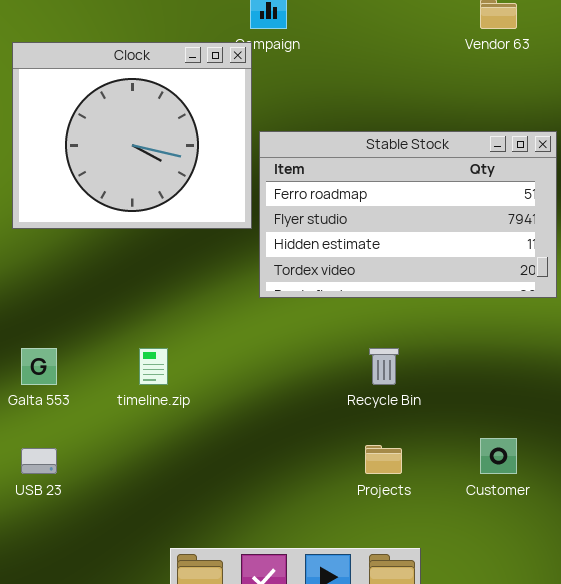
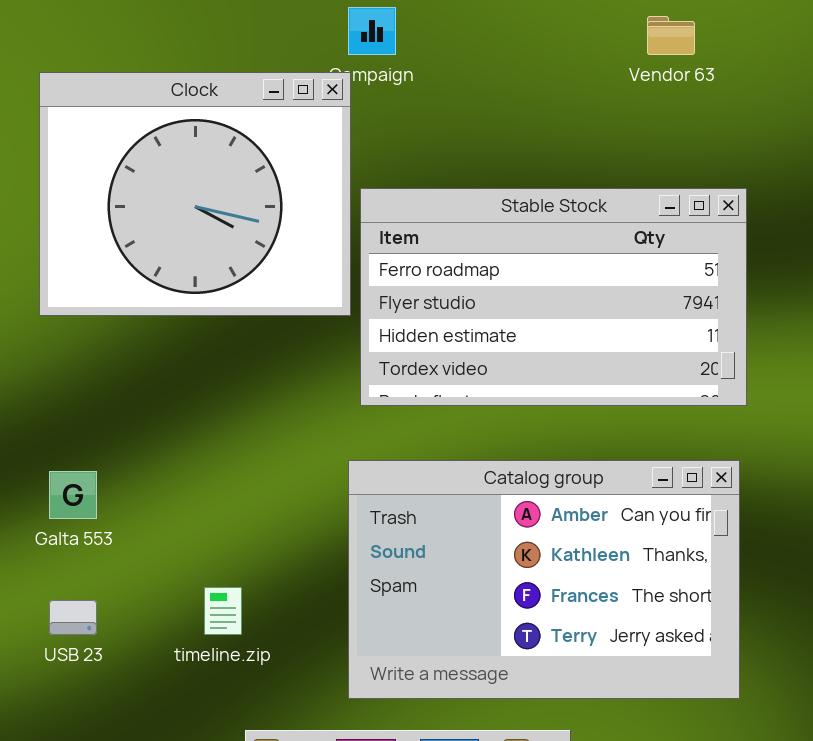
Catalog group: none -> [348,460,740,699], opened
timeline.zip: [139,348,168,385] -> [204,587,242,635], moved

